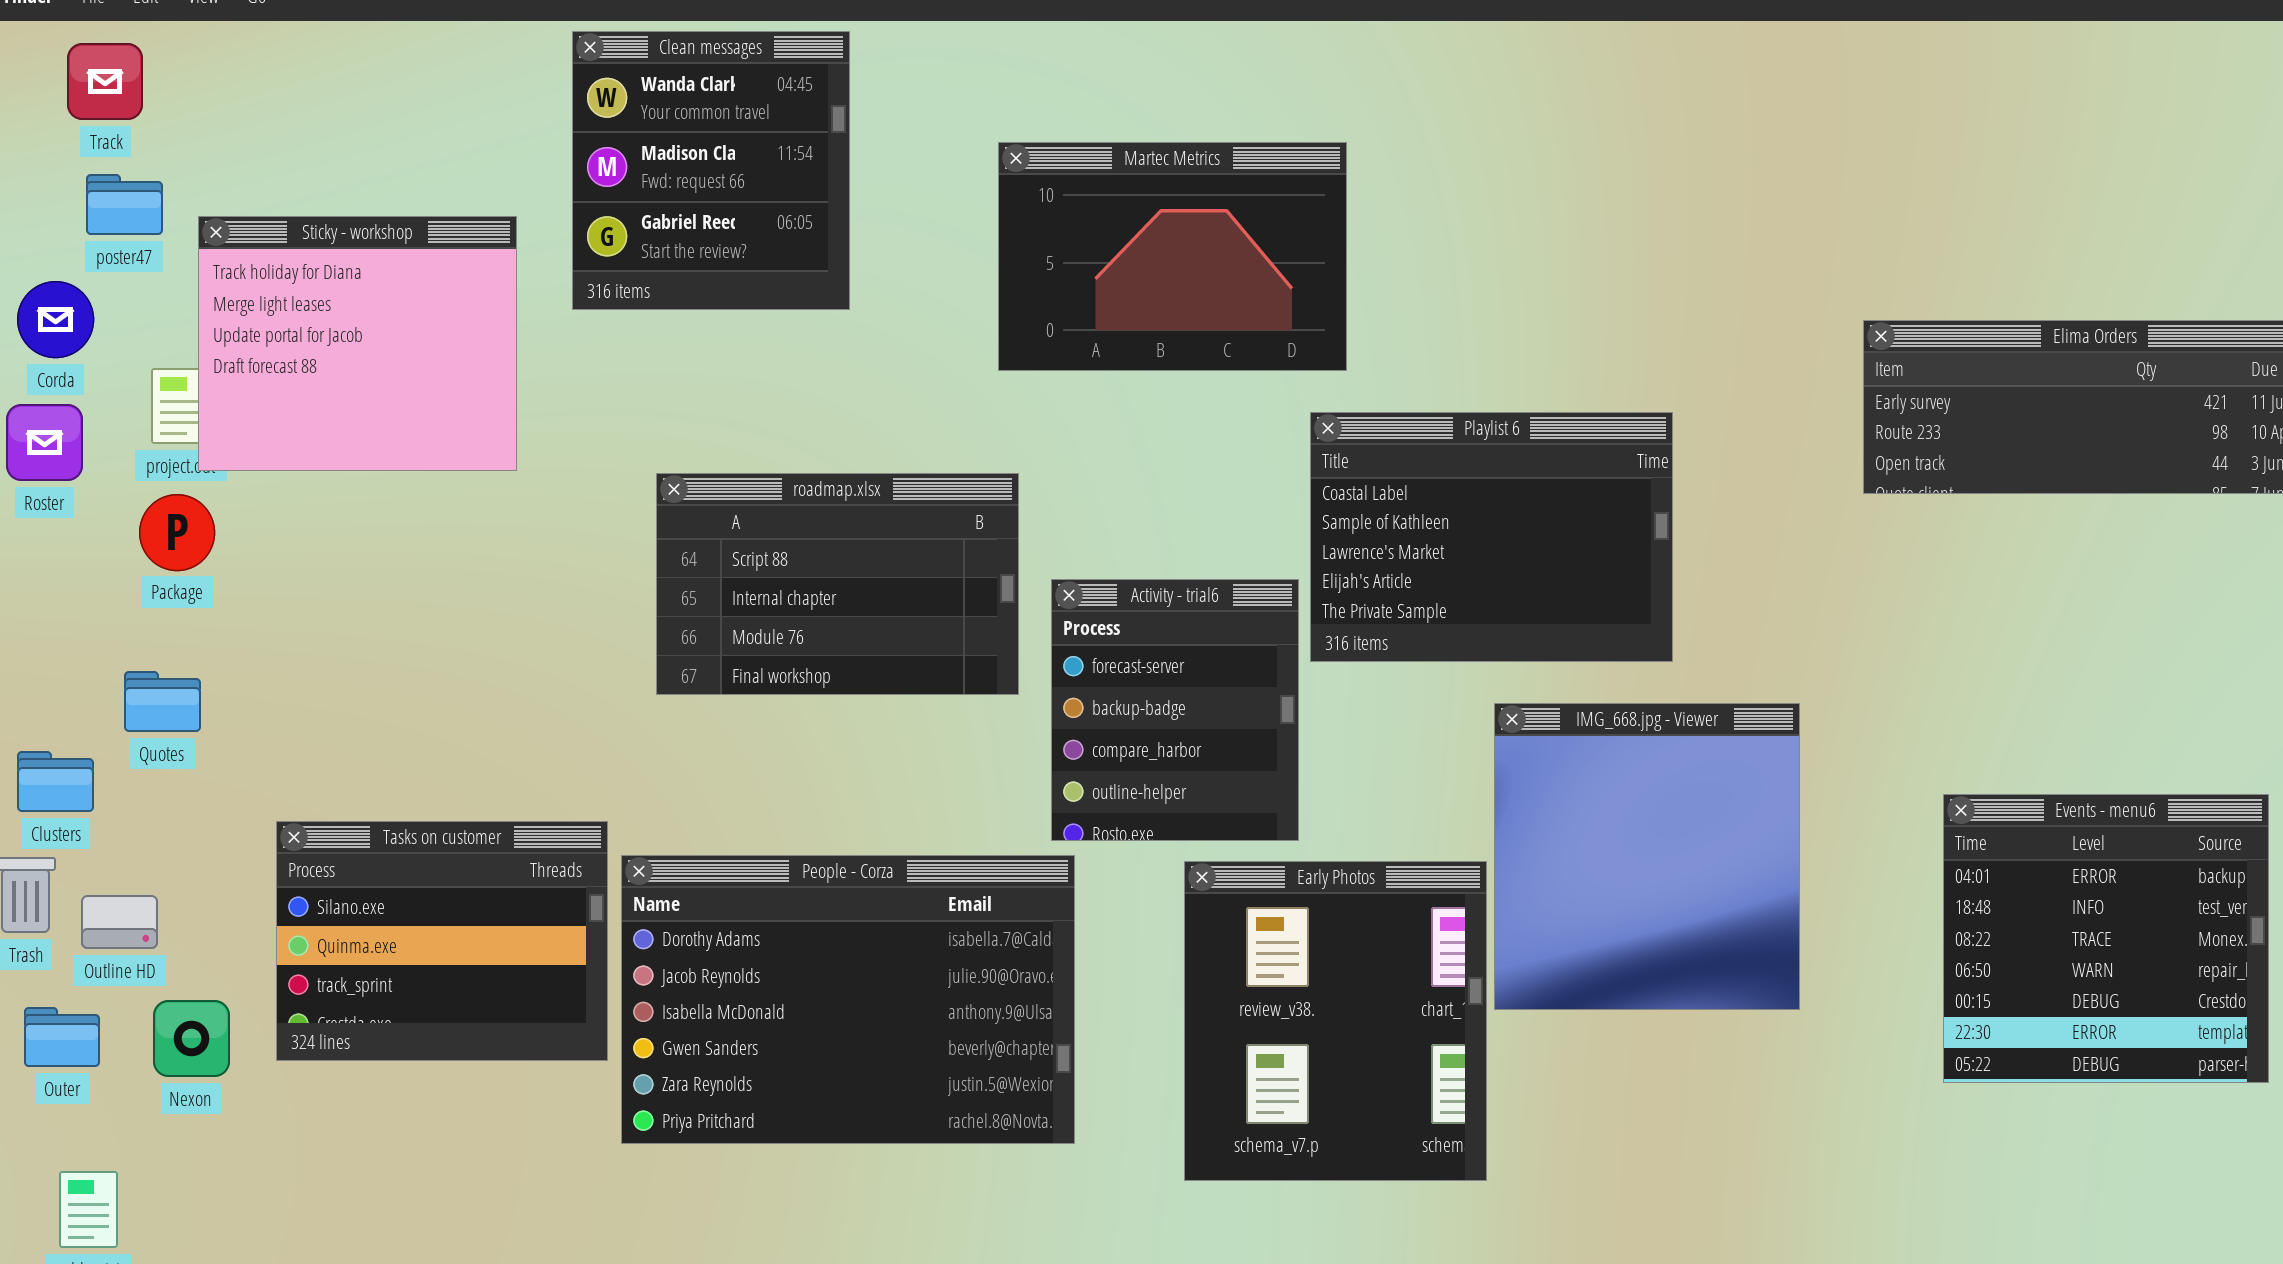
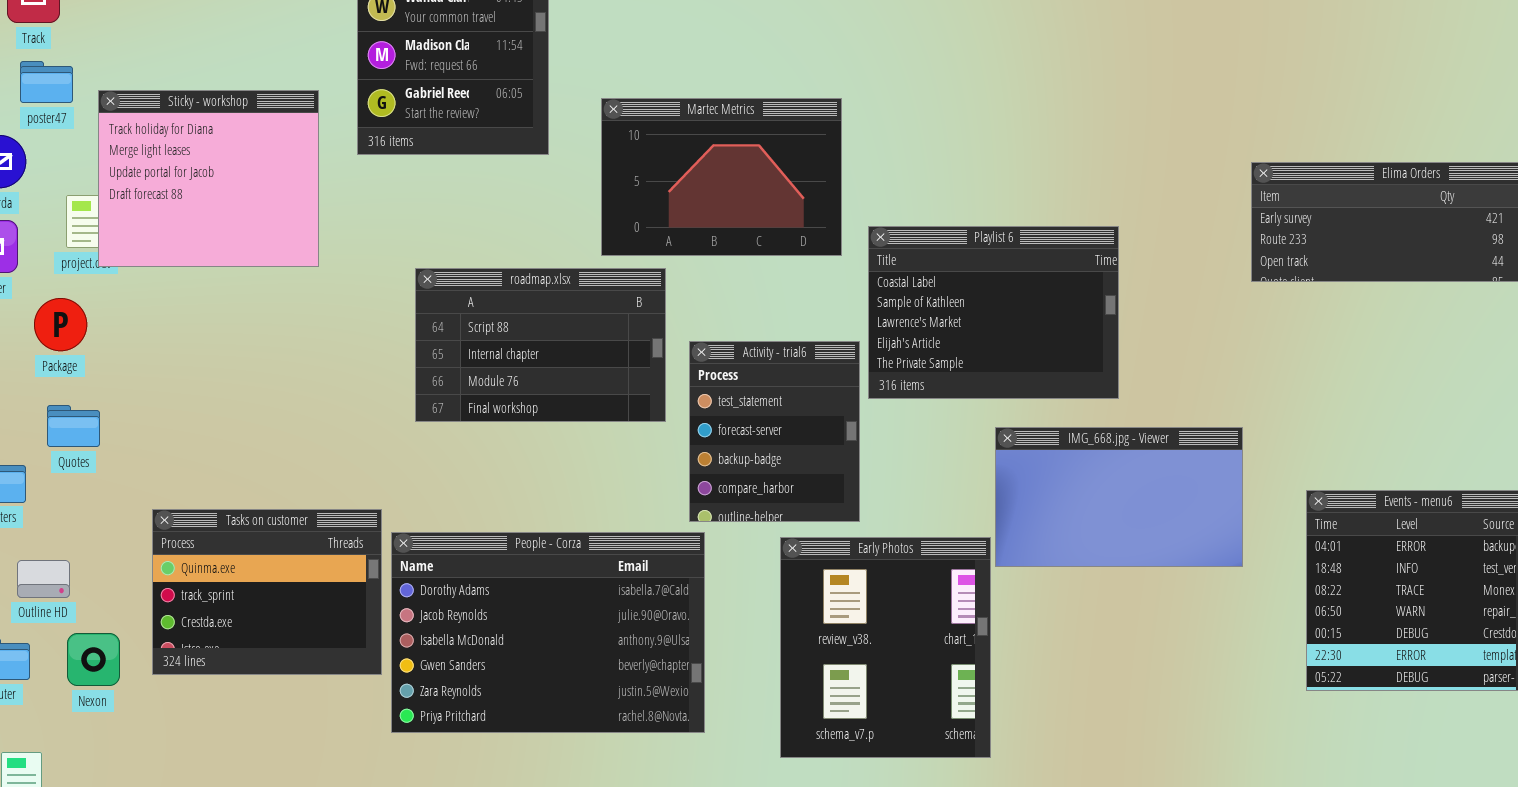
Martec Metrics: [998,142,1347,371] -> [601,98,842,256], moved
Package: [139,494,215,571] -> [34,298,87,351], moved
Activity - trial6: [1051,579,1299,841] -> [689,341,860,522], scrolled up 1 row
IMG_668.jpg - Viewer: [1494,703,1800,1010] -> [995,427,1243,567], resized
Tasks on customer: [276,821,608,1061] -> [152,509,382,675], scrolled down 1 row

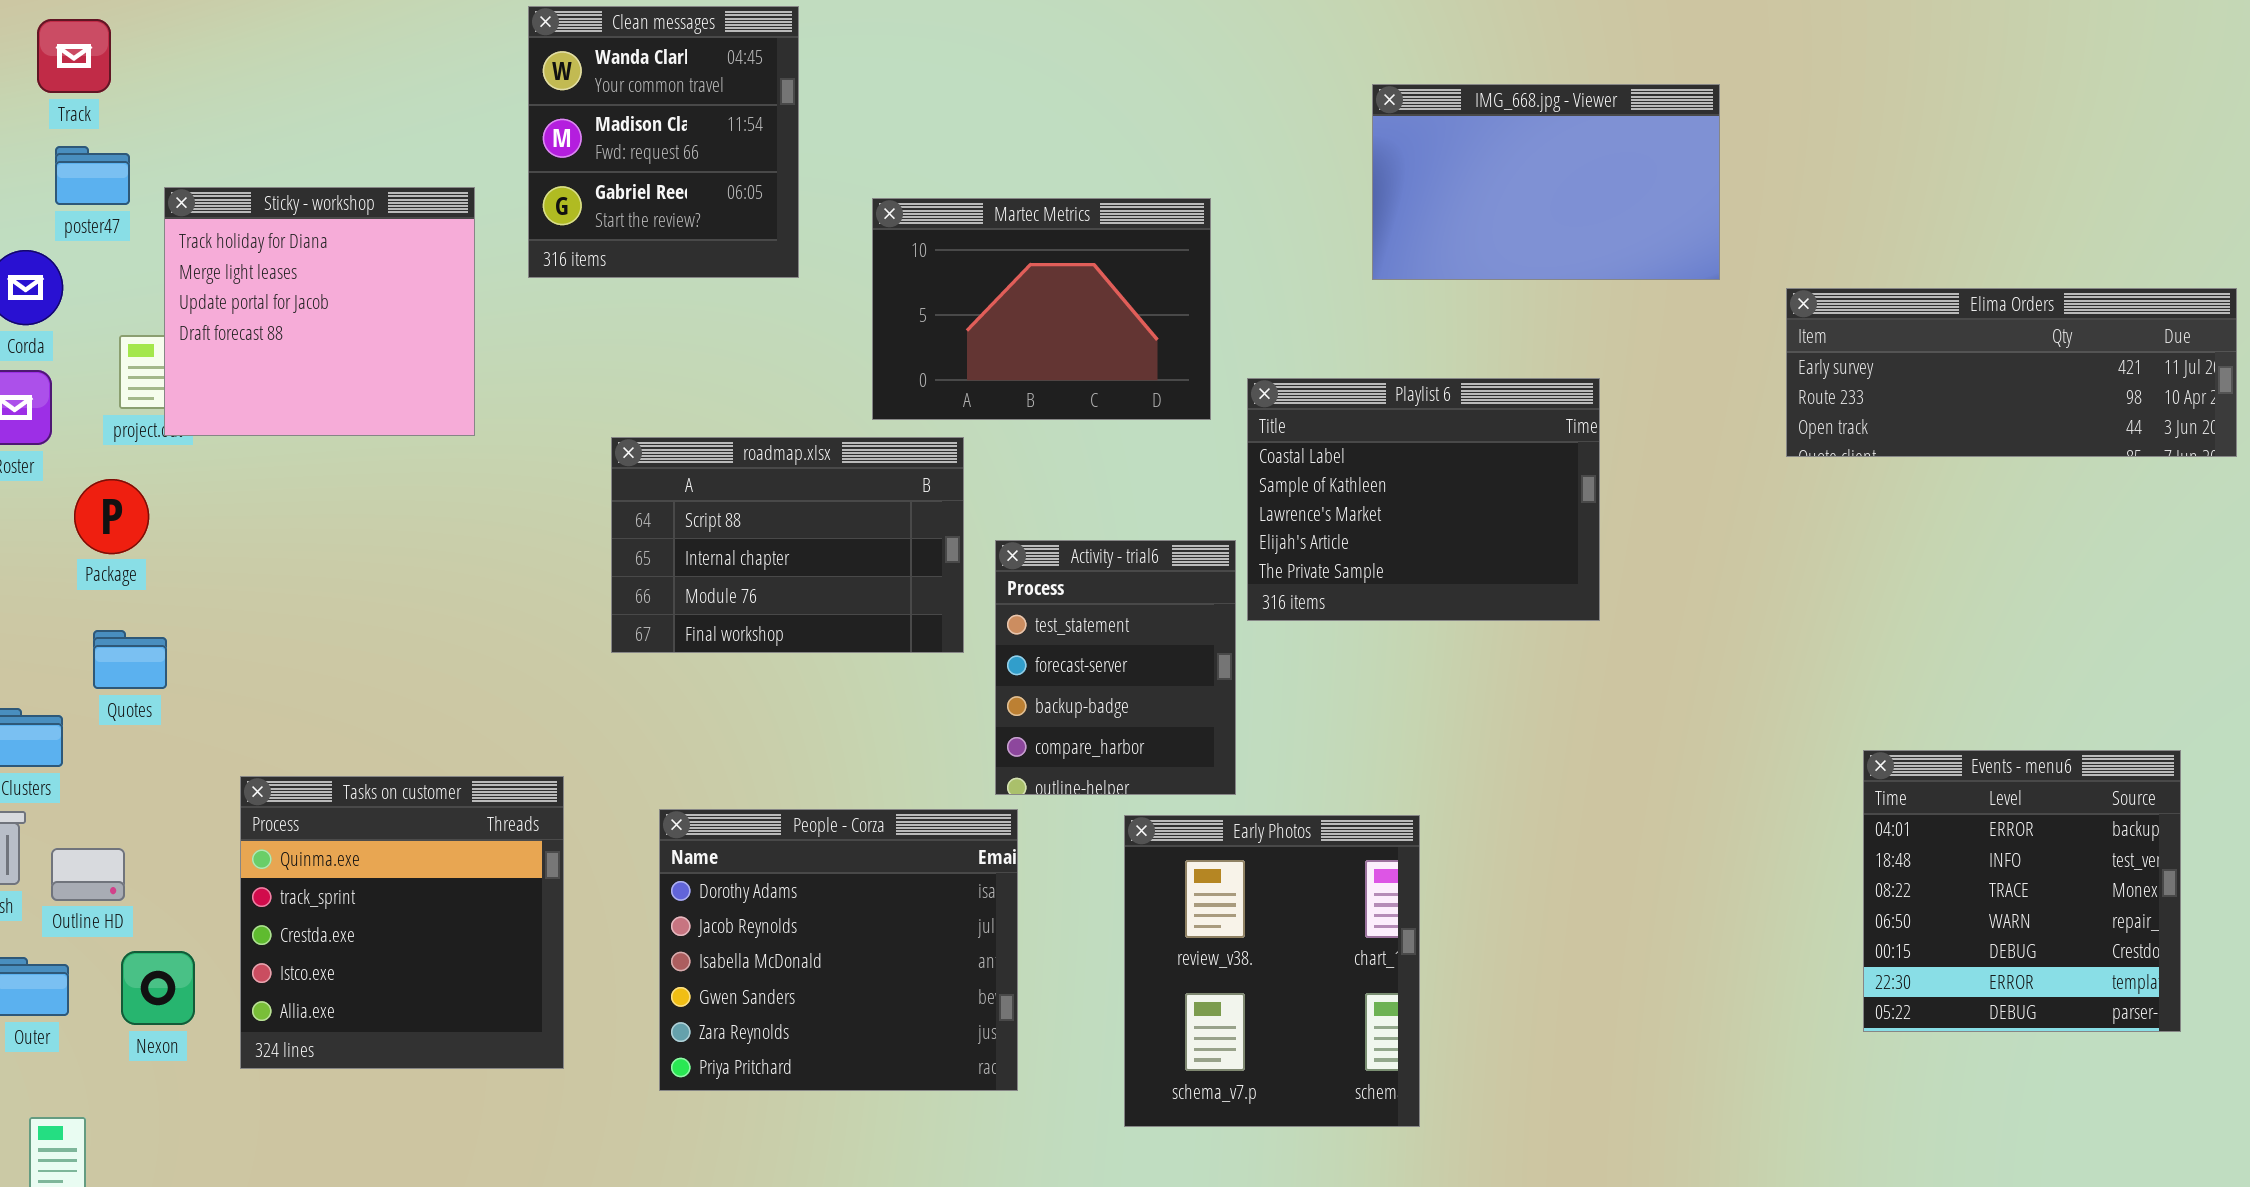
IMG_668.jpg - Viewer: [995,427,1243,567] -> [1372,84,1720,280], moved
Tasks on customer: [152,509,382,675] -> [240,776,564,1069], resized
People - Corza: [391,532,705,733] -> [659,809,1018,1091], resized

